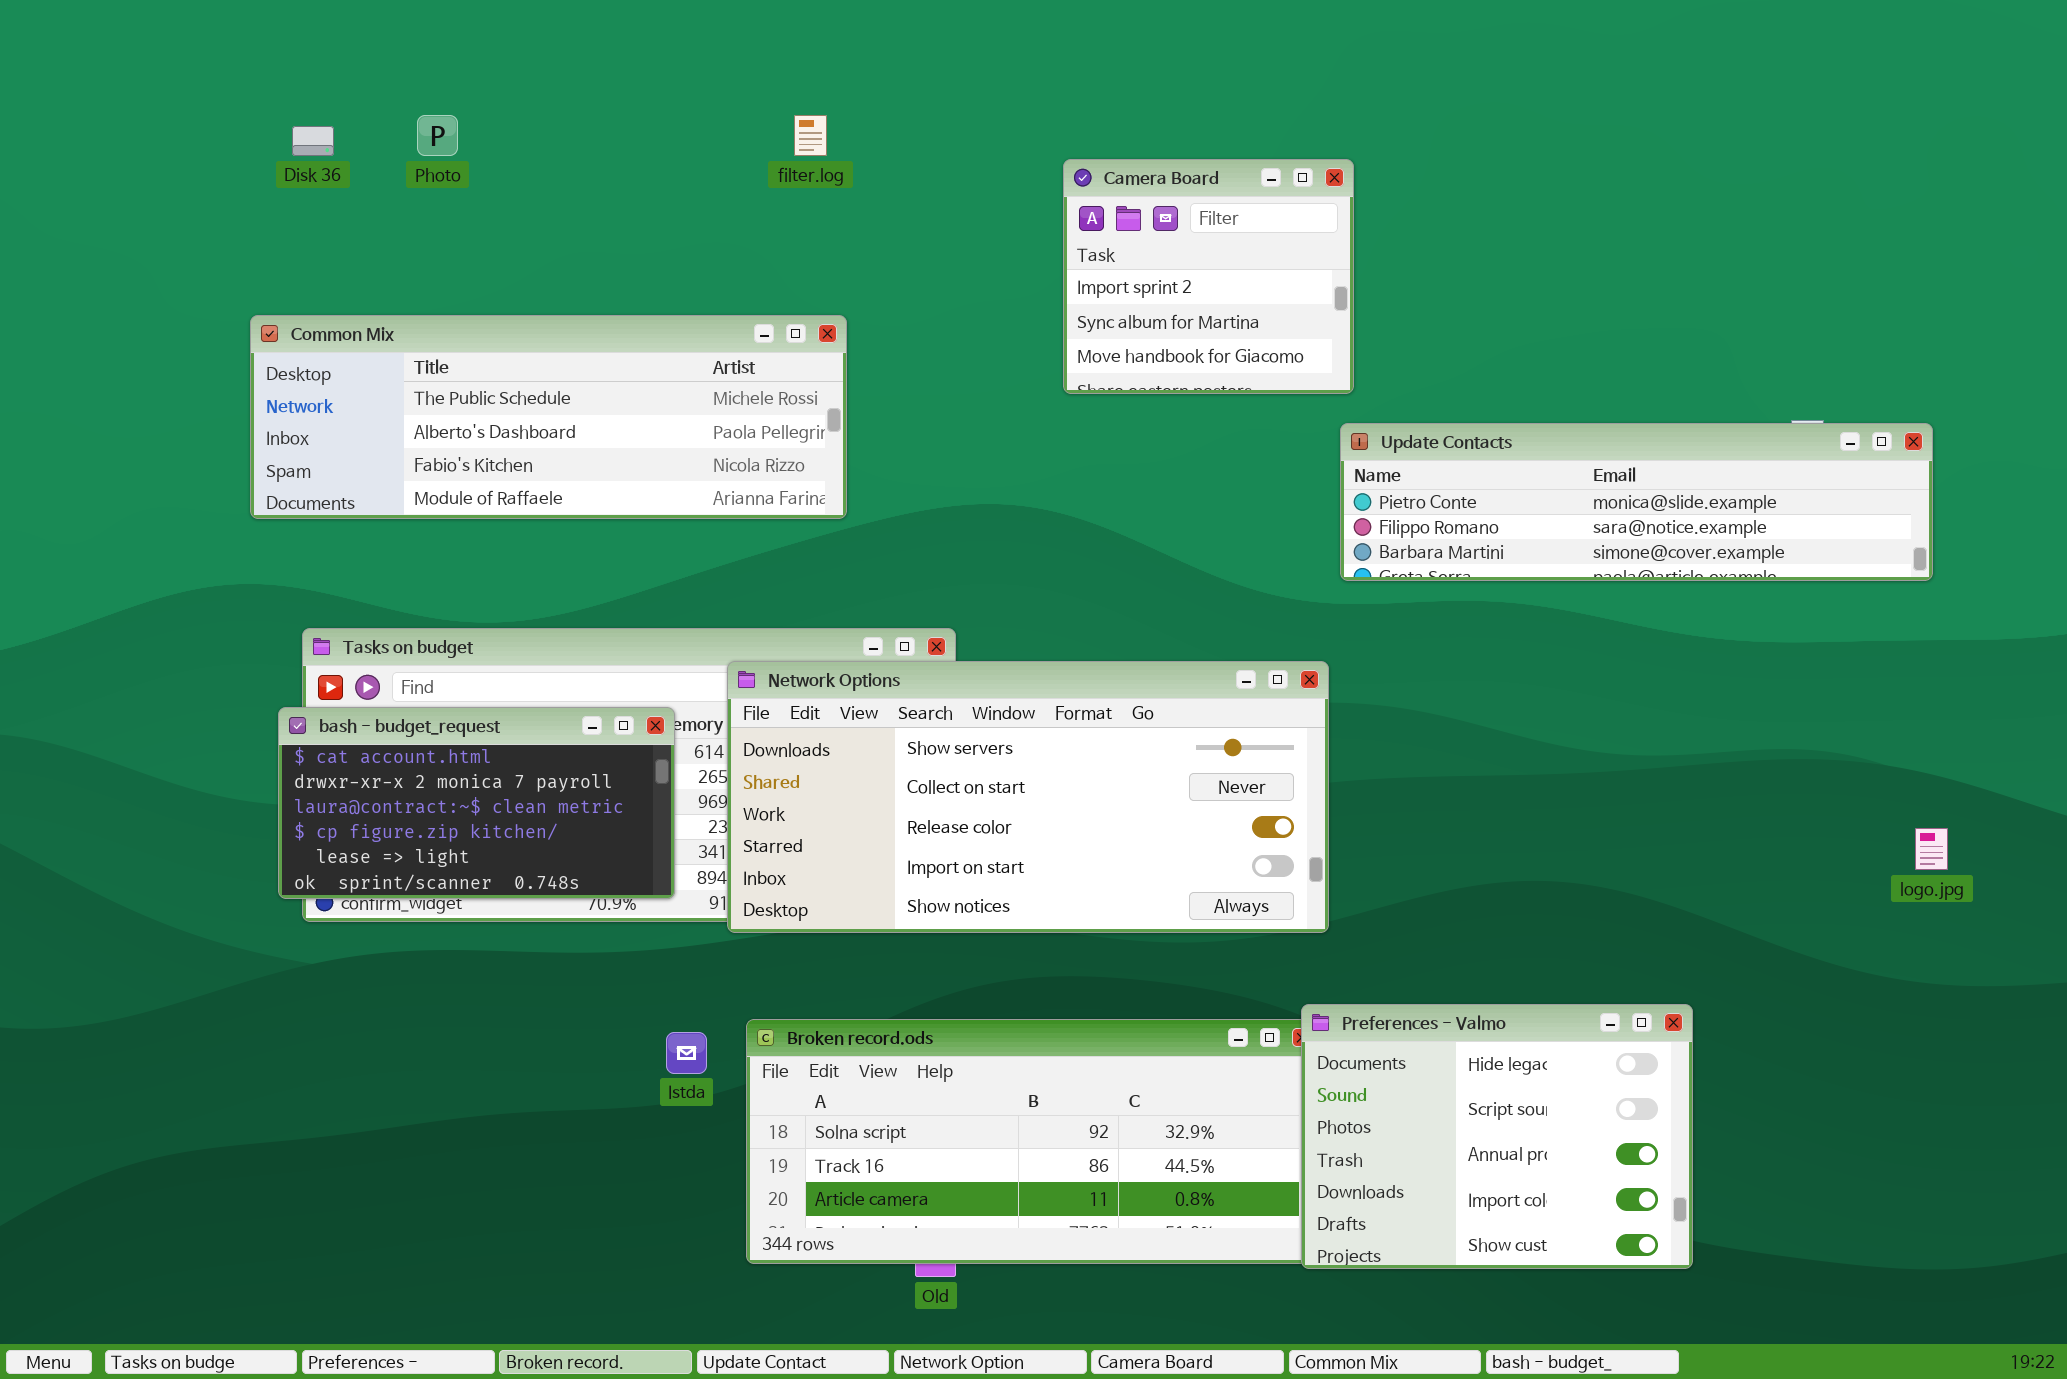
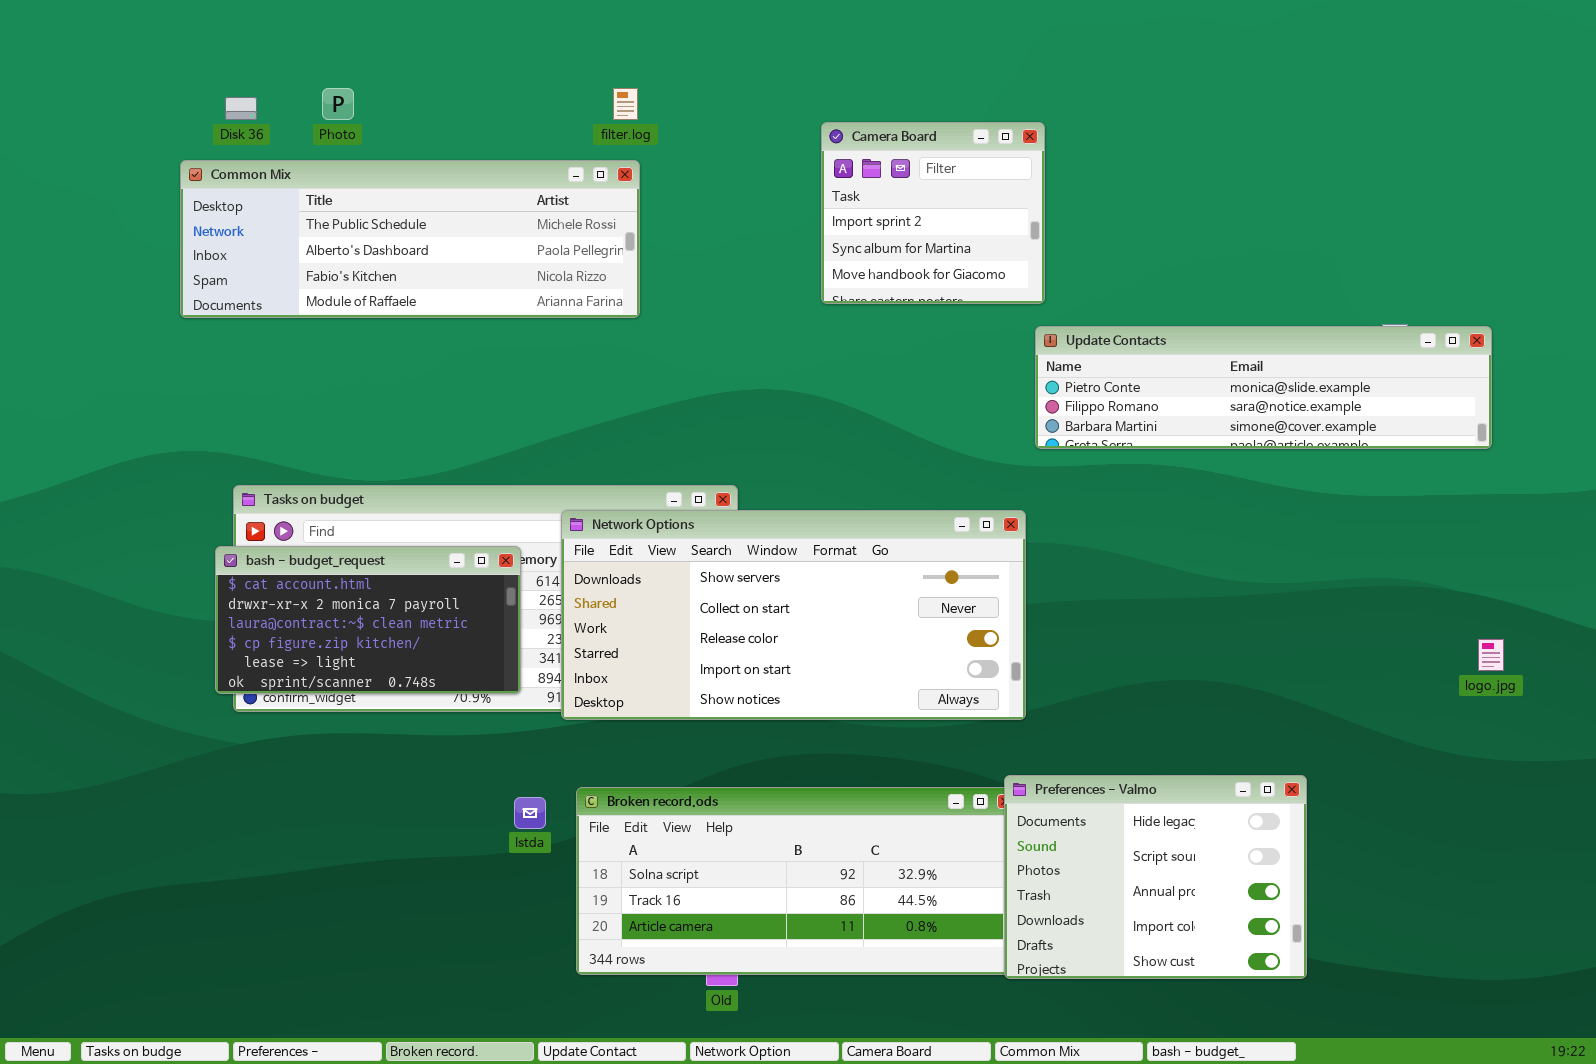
Common Mix: [250,315,847,519] -> [180,160,640,318], moved

